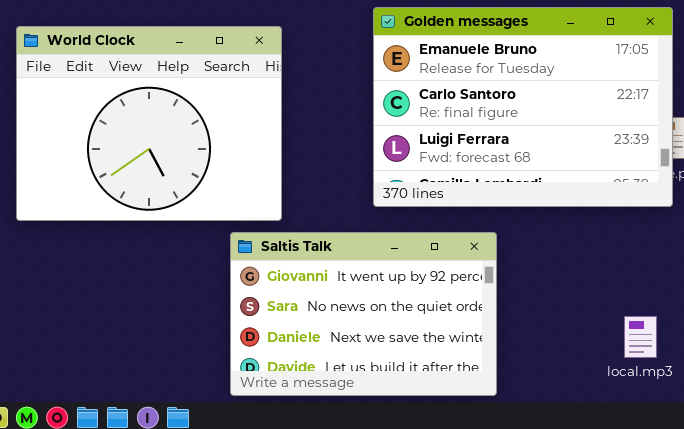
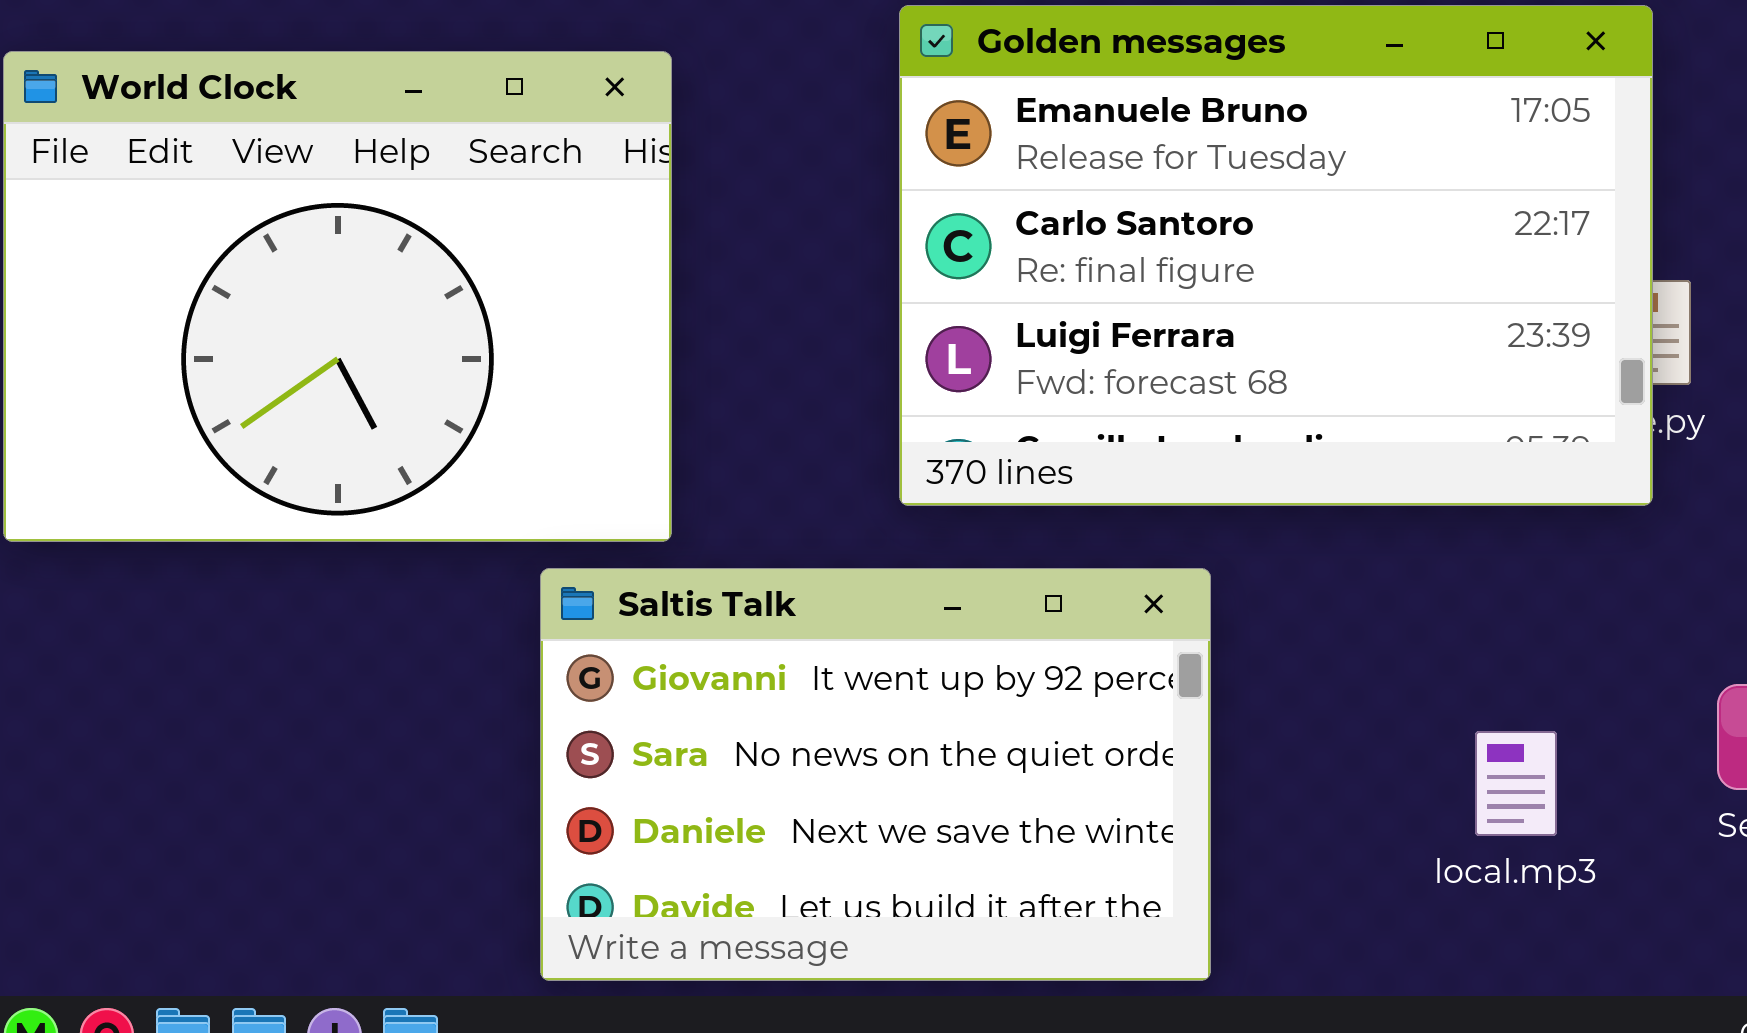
local.mp3: [624,316,657,358] -> [1475,731,1557,836], moved

